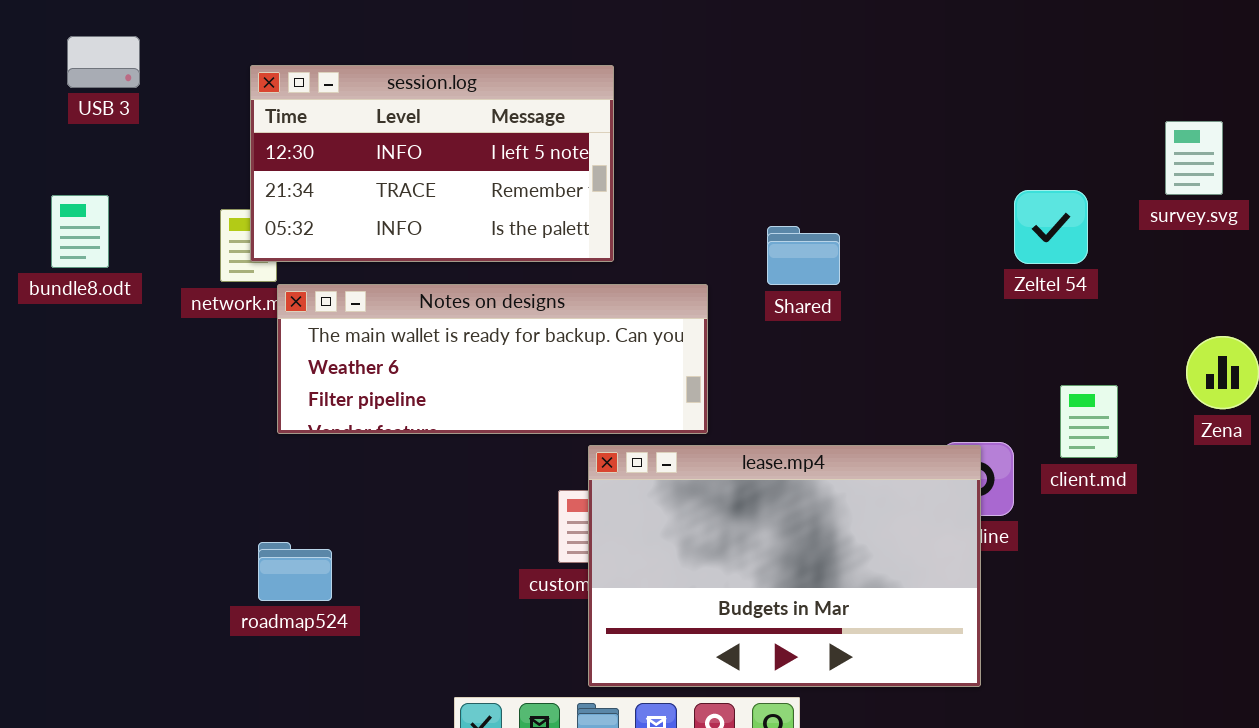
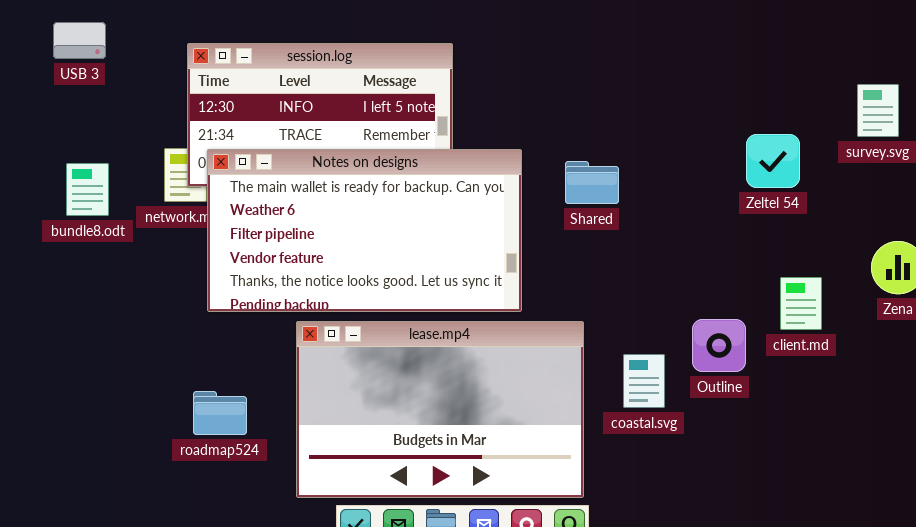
bundle8.odt: [51,195,109,268] -> [66,163,109,216], moved
Notes on designs: [277,284,708,434] -> [207,149,522,312], resized
lease.mp4: [588,445,981,687] -> [296,321,584,498], moved

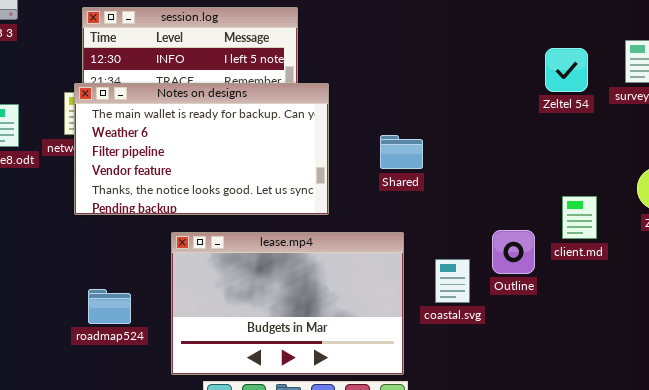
Zeltel 54: [746,134,800,188] -> [545,48,588,92], moved
Notes on designs: [207,149,522,312] -> [74,83,329,215], moved
Shared: [565,161,619,204] -> [380,135,423,169], moved

